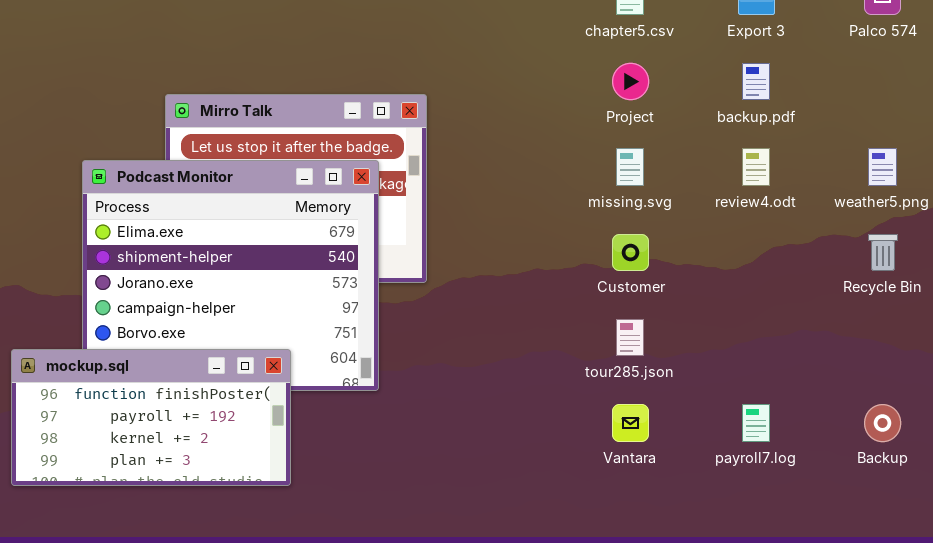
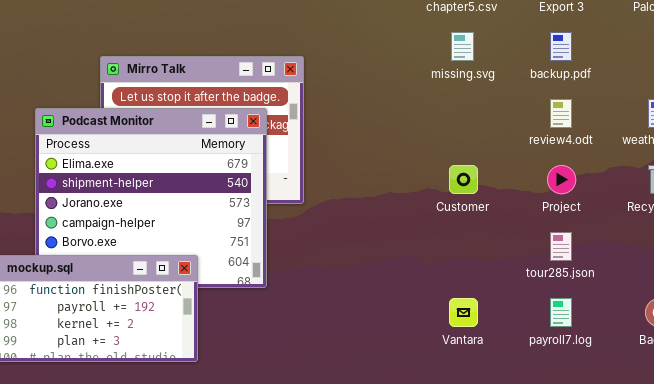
Project: [612,63,649,100] -> [547,165,576,194], moved
missing.svg: [616,148,644,186] -> [451,32,474,61], moved
tour285.json: [616,319,644,356] -> [550,232,572,261], moved

